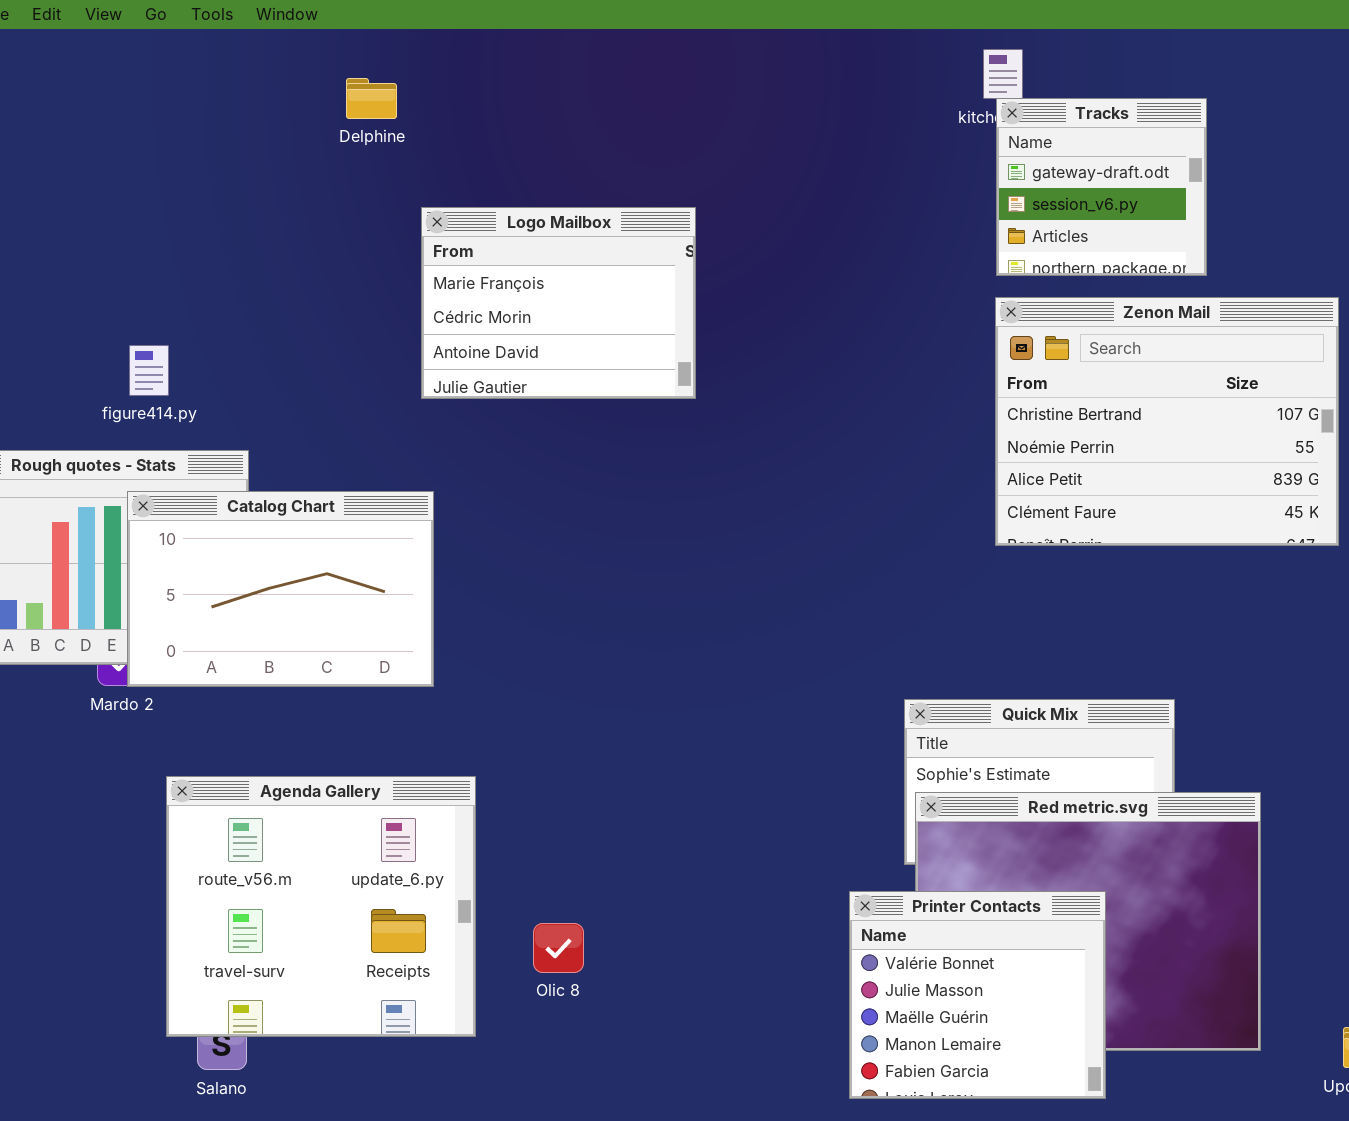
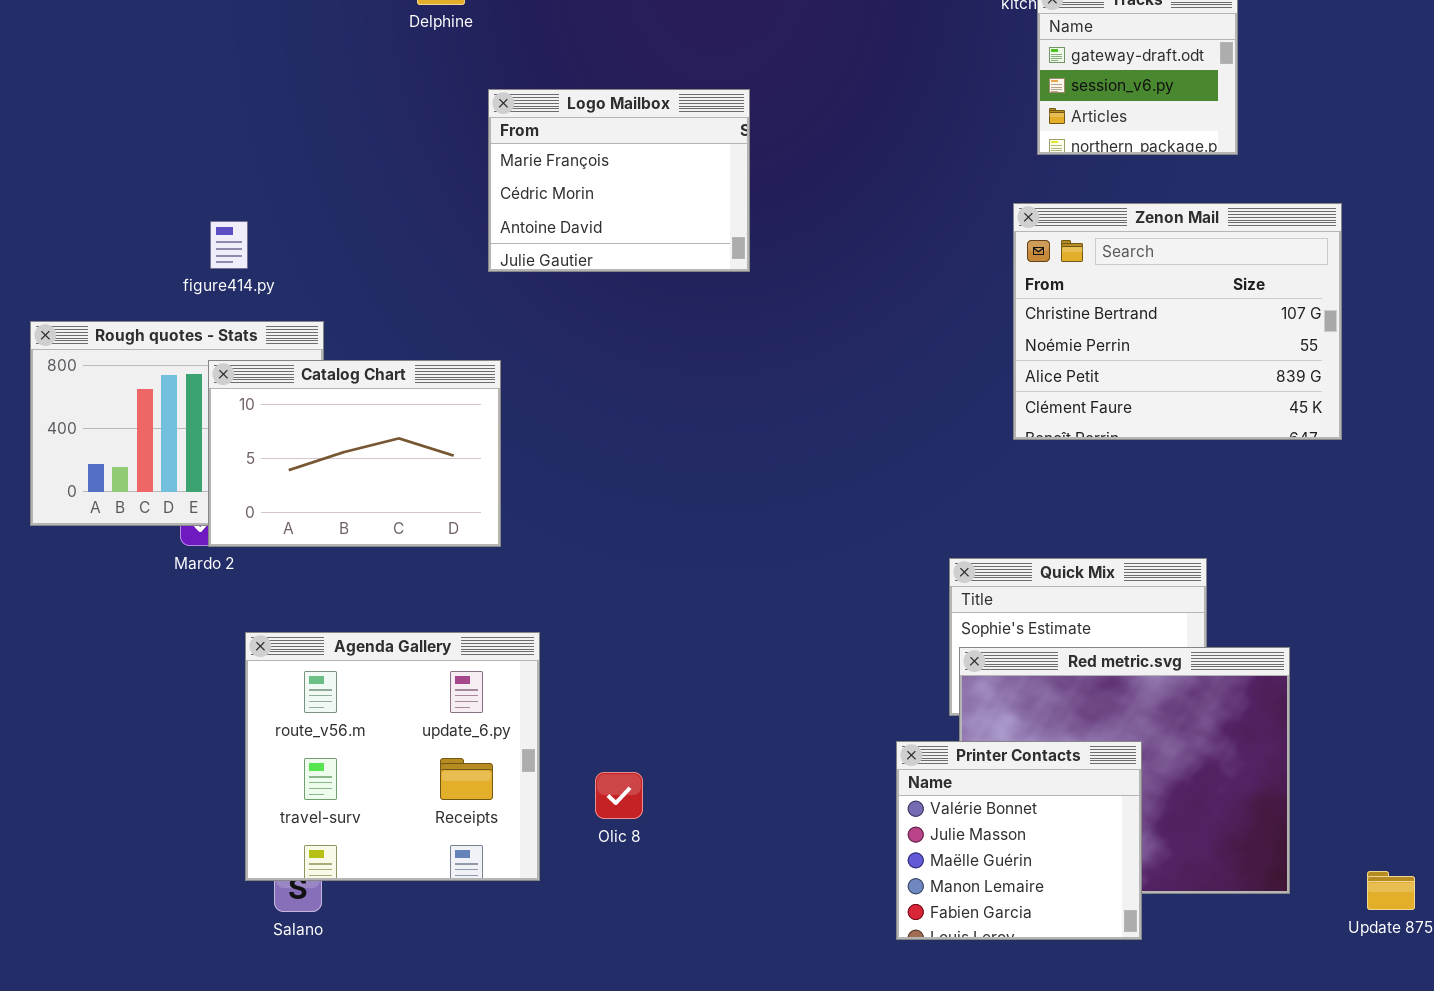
Zenon Mail: [995,297,1339,546] -> [1013,203,1342,440], moved

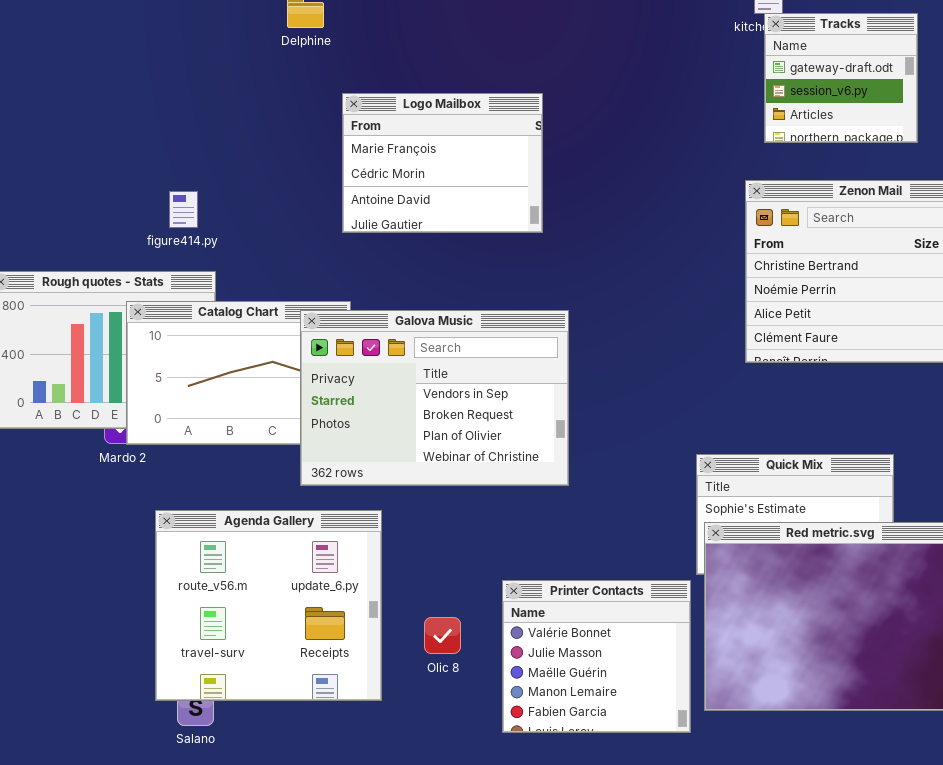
figure414.py: [210,221,248,269] -> [169,191,198,228], moved
Galova Music: none -> [300,310,569,486], opened
Printer Contacts: [896,741,1142,940] -> [502,580,691,733], moved

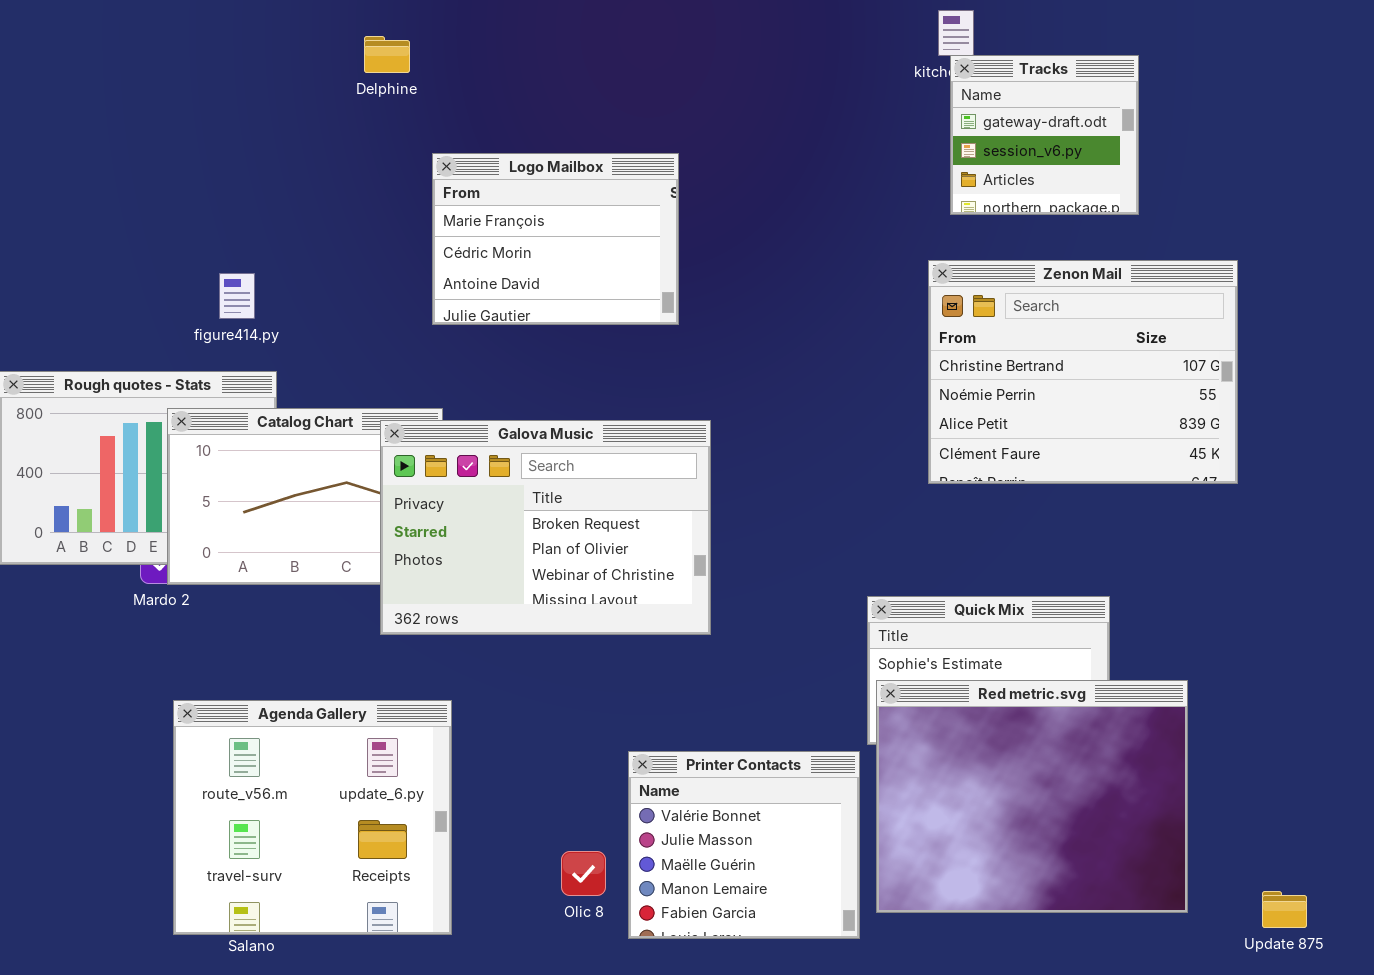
Galova Music: [300,310,569,486] -> [380,420,711,635], scrolled down 1 row
Agenda Gallery: [155,510,382,701] -> [173,700,452,935], moved
Olic 8: [424,617,461,654] -> [561,851,606,896], moved

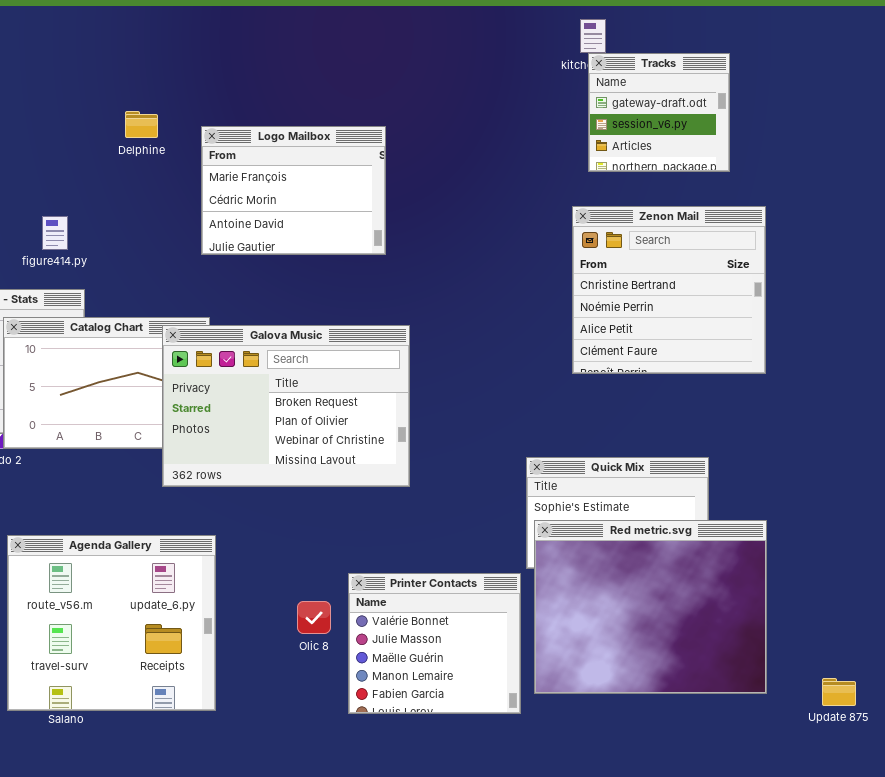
Delphine: [364,36,410,73] -> [125,111,158,138], moved
Zenon Mail: [928,260,1238,484] -> [572,206,766,374], resized
Olic 8: [561,851,606,896] -> [297,601,331,634], moved

